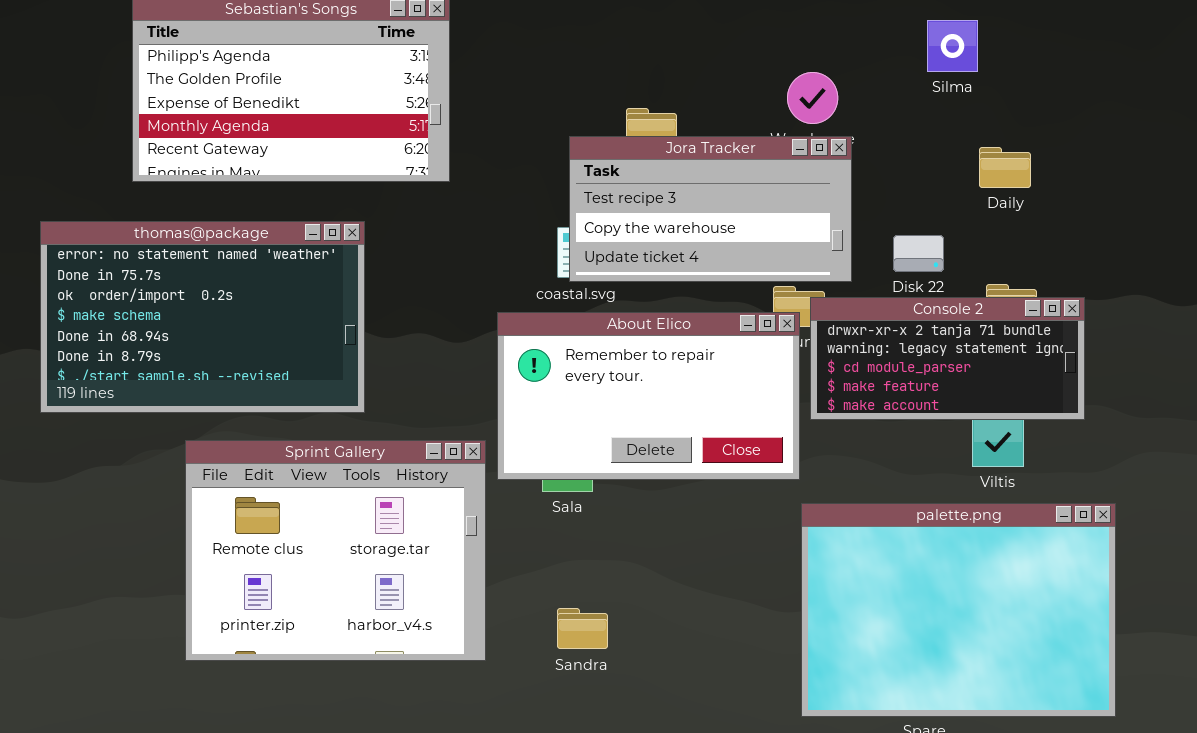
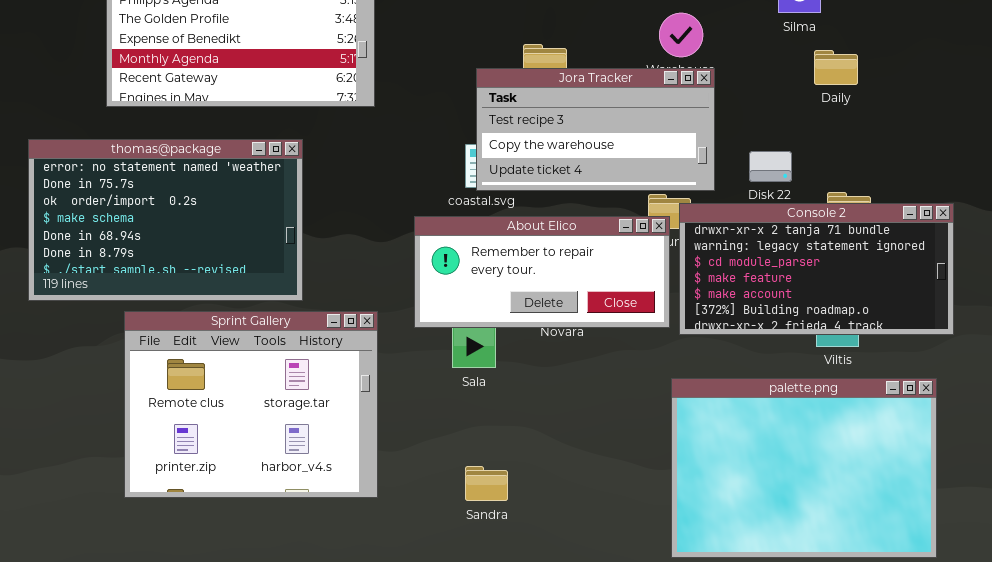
Daily: [979,147,1031,188] -> [814,50,858,85], moved
Console 2: [810,297,1085,420] -> [679,203,954,335], resized
About Elico: [497,312,800,480] -> [414,216,670,328], resized
Sprint Gallery: [185,440,486,661] -> [124,311,378,498], moved

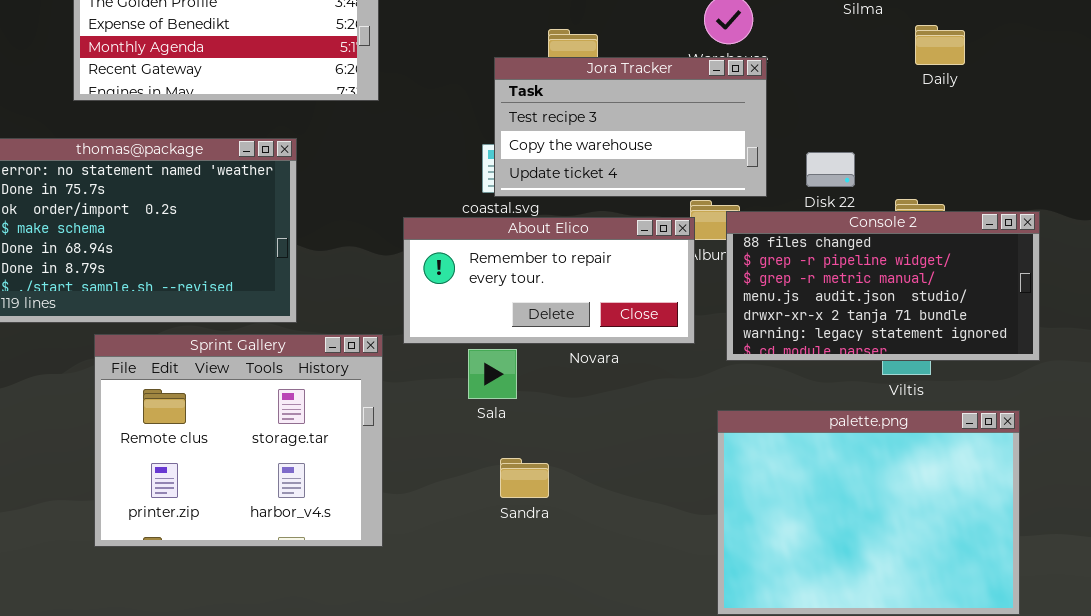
Daily: [814,50,858,85] -> [915,25,965,65], moved
Console 2: [679,203,954,335] -> [726,211,1040,361], scrolled up 4 rows
About Elico: [414,216,670,328] -> [403,217,695,344], moved
Sandra: [465,466,508,501] -> [500,458,549,498], moved

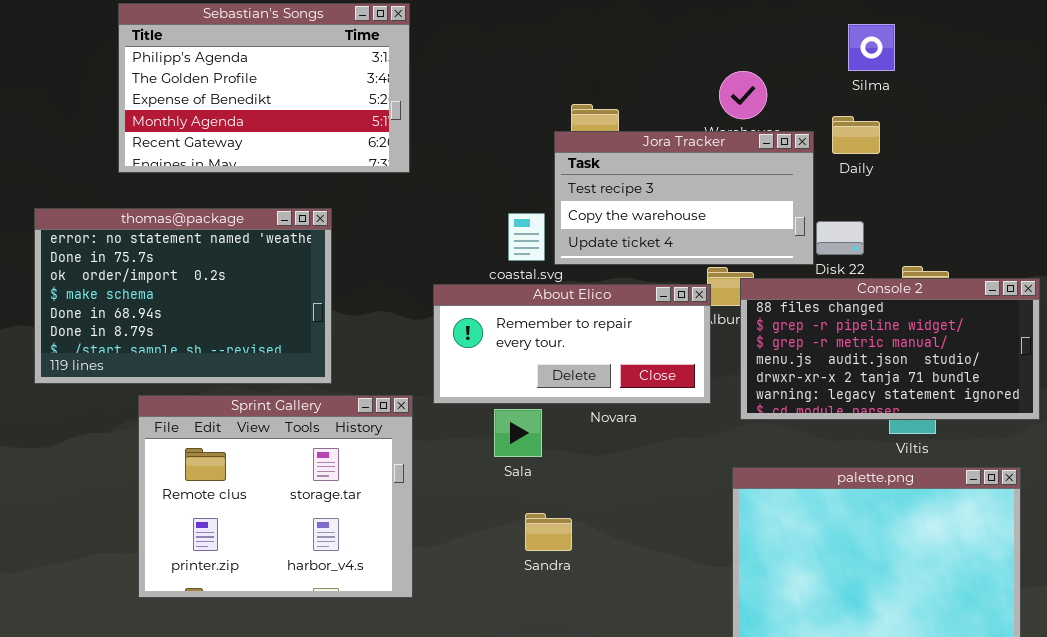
Daily: [915,25,965,65] -> [832,116,880,154], moved
Jora Tracker: [494,57,767,197] -> [554,131,814,265], moved

